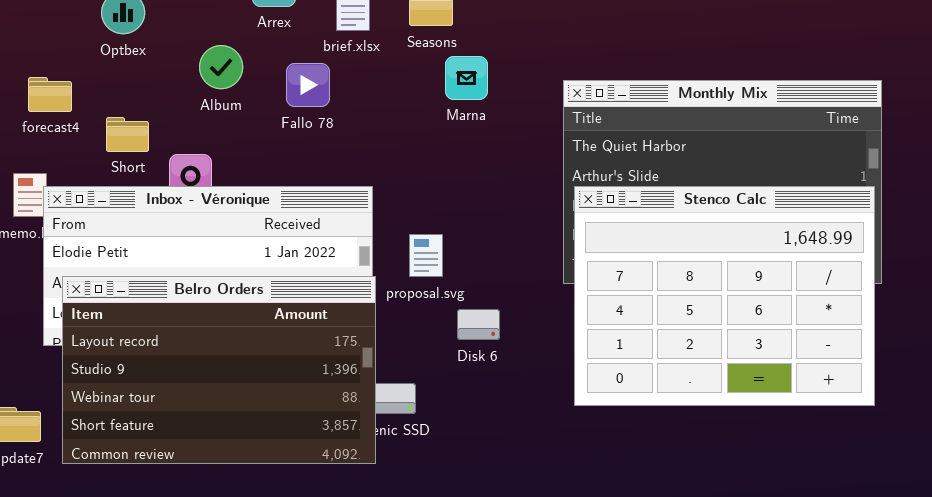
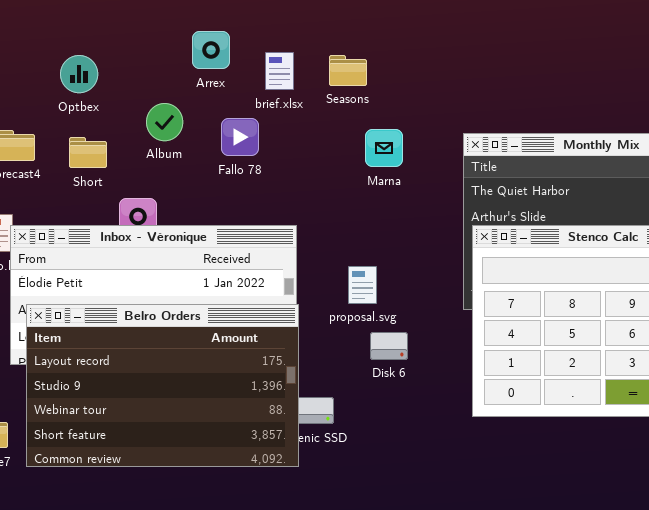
Marna: [445,56,488,100] -> [365,129,403,167], moved
Short: [106,117,149,152] -> [69,137,107,168], moved
proposal.svg: [409,234,443,277] -> [348,266,377,304], moved

